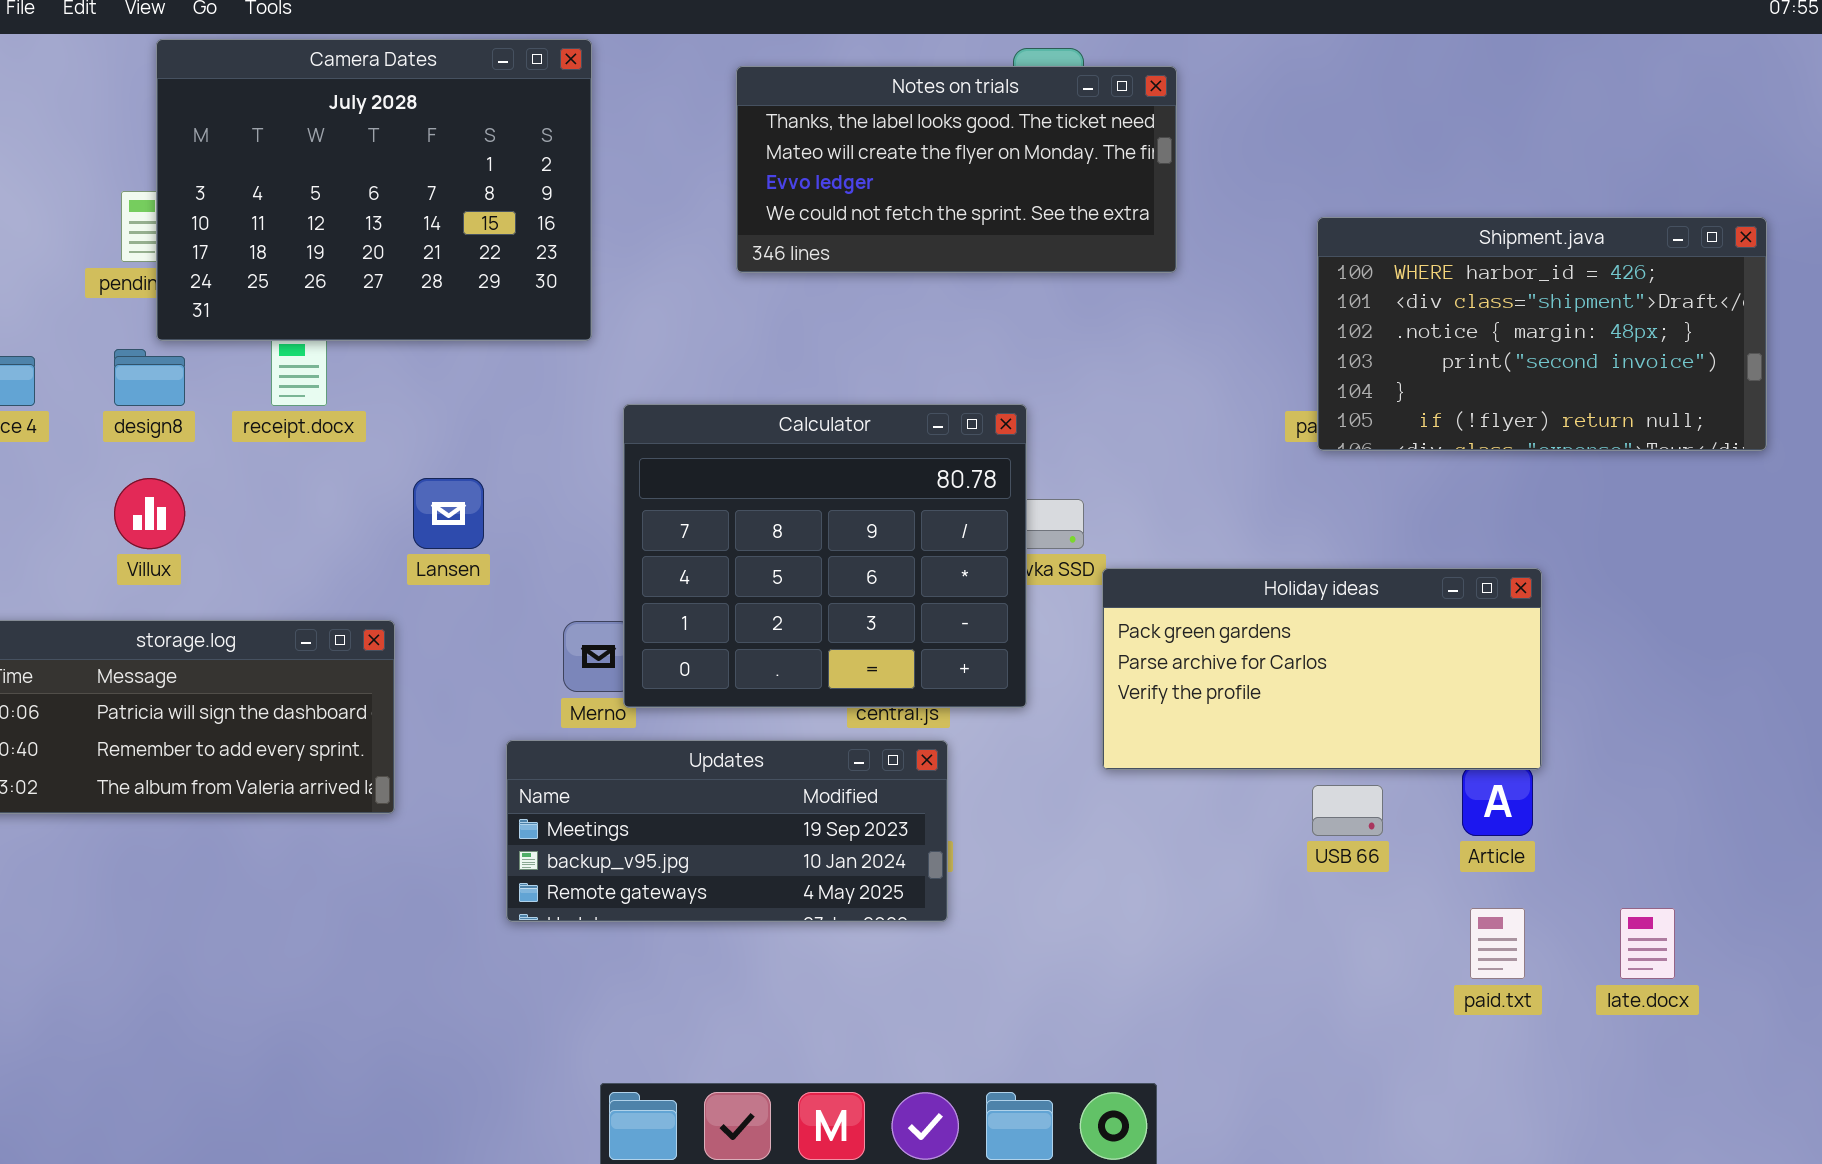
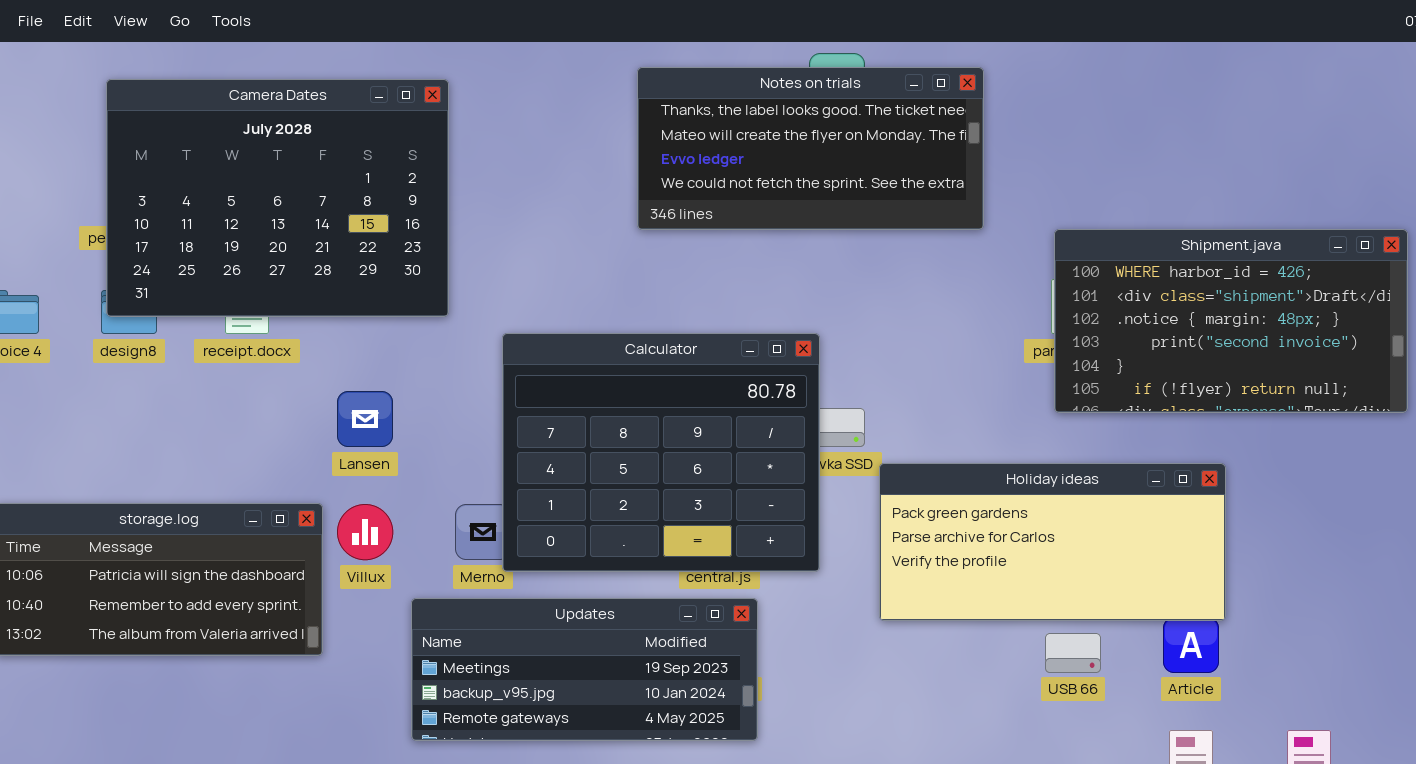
Camera Dates: [156,39,592,341] -> [106,79,449,317], moved
Notes on trials: [736,66,1177,273] -> [637,67,984,230], moved
Shipment.java: [1317,217,1767,451] -> [1054,229,1408,413], moved
Villux: [114,478,185,549] -> [337,504,393,560], moved

